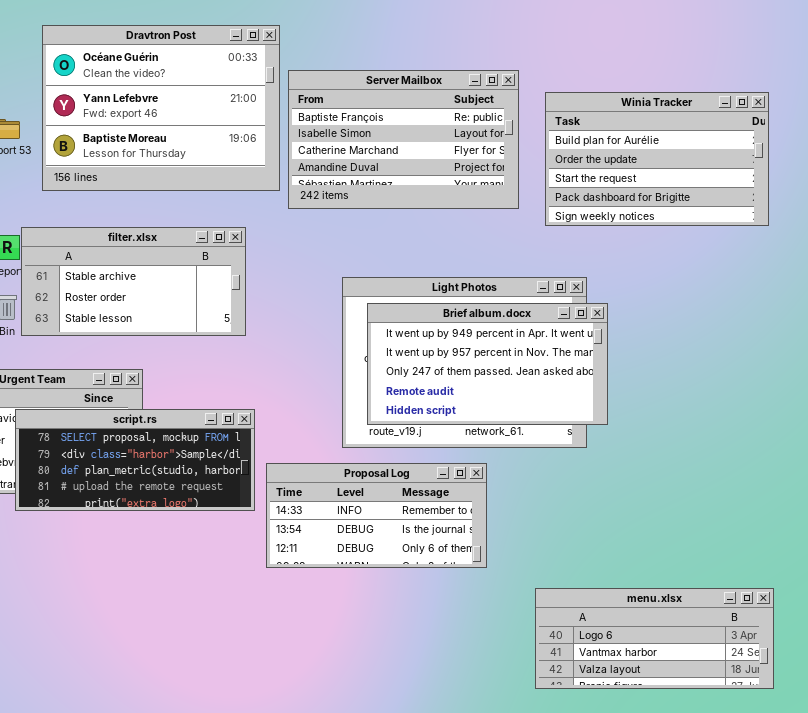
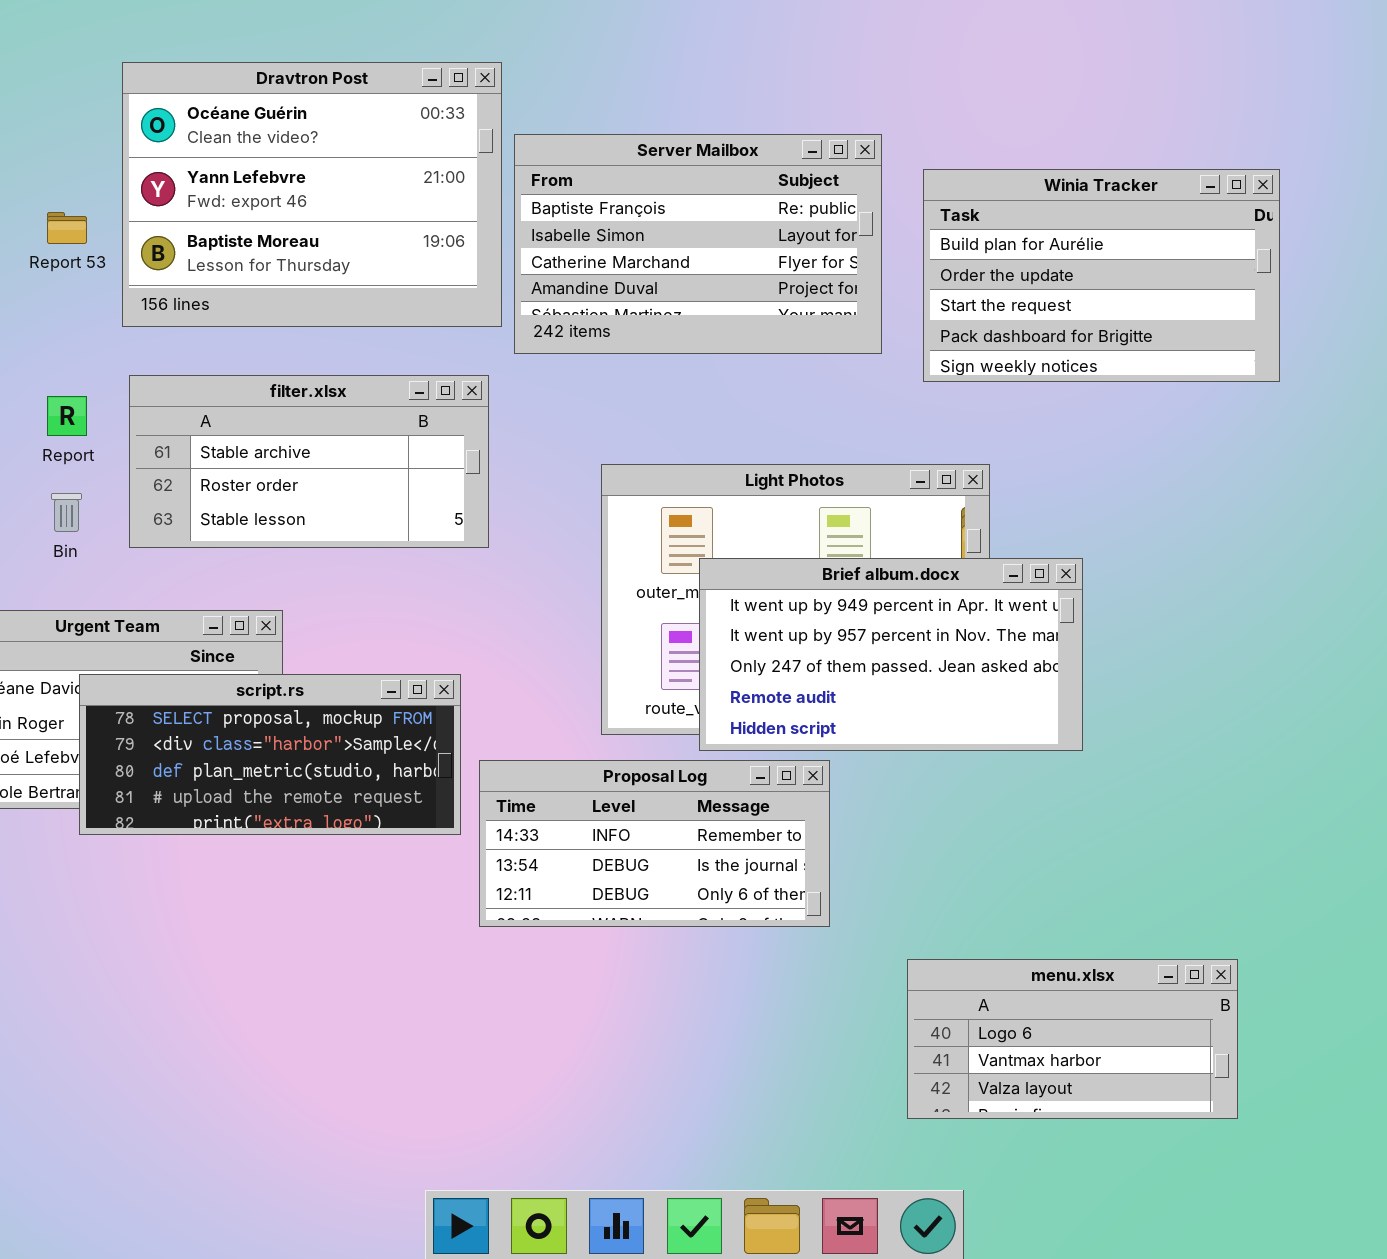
filter.xlsx: [21,227,246,336] -> [129,375,489,548], moved
Brief album.docx: [367,303,608,425] -> [699,558,1083,751], moved
menu.xlsx: [535,588,774,689] -> [907,959,1238,1119], resized

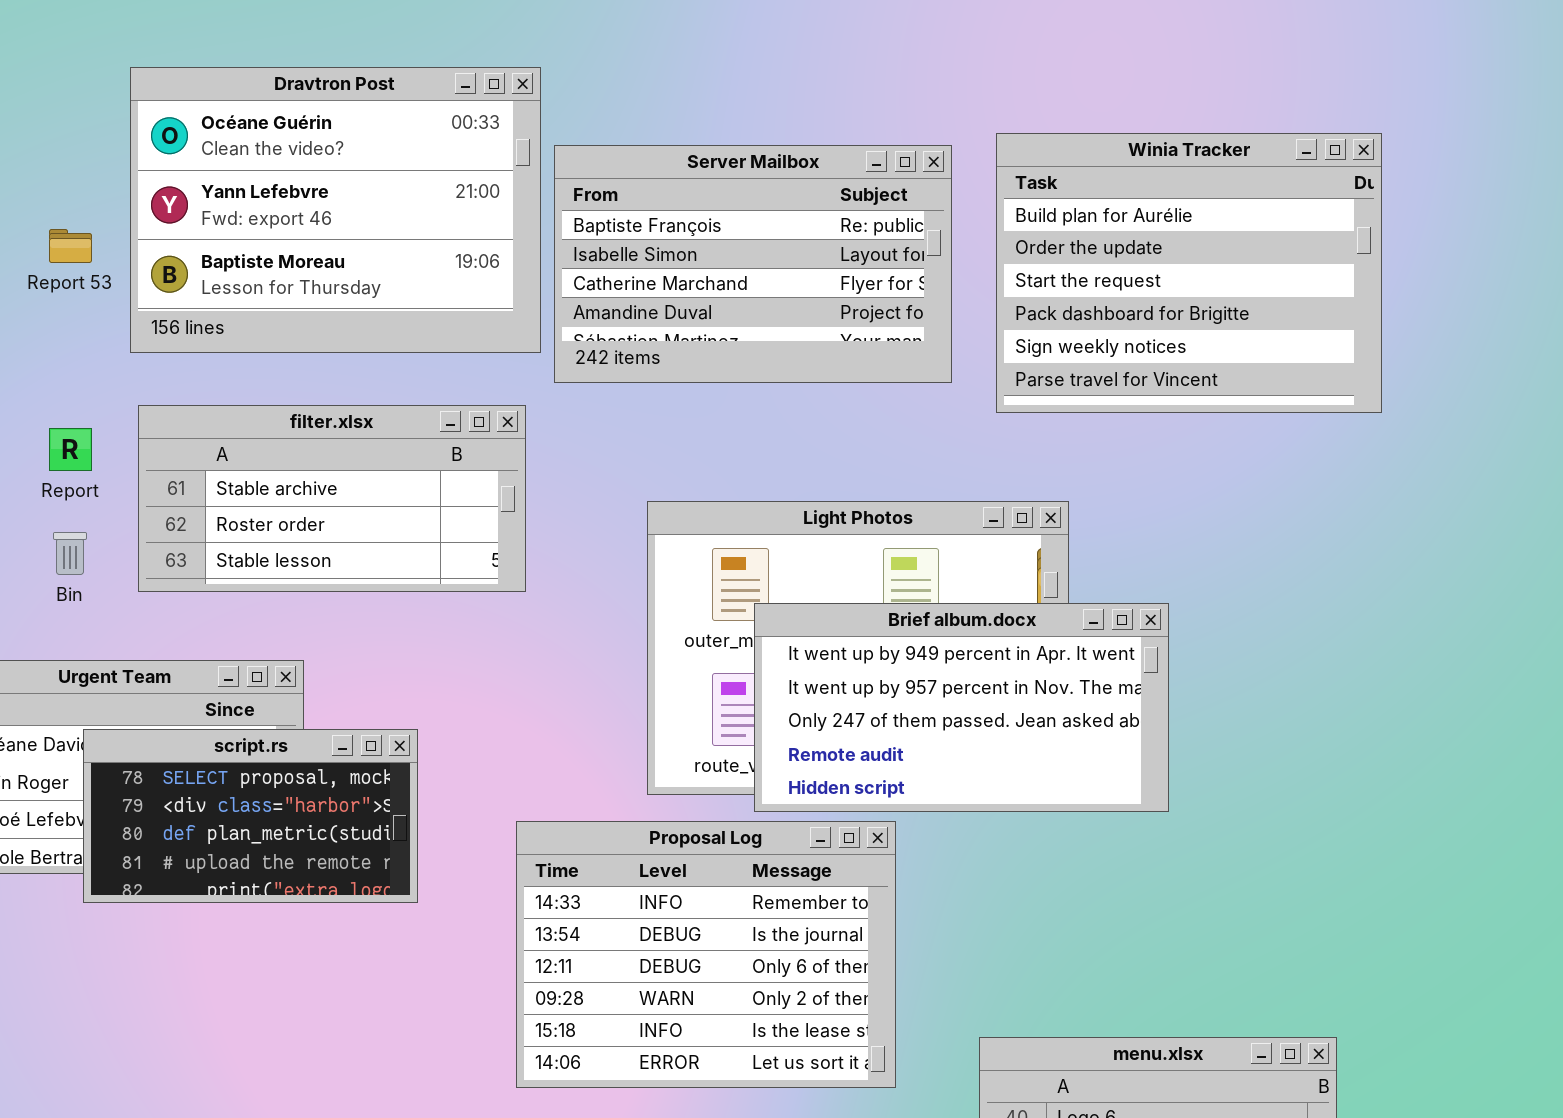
Winia Tracker: [923,169,1280,382] -> [996,133,1382,413], resized
script.rs: [79,674,461,835] -> [83,729,418,903], resized
Proposal Log: [479,760,830,927] -> [516,821,896,1088], resized

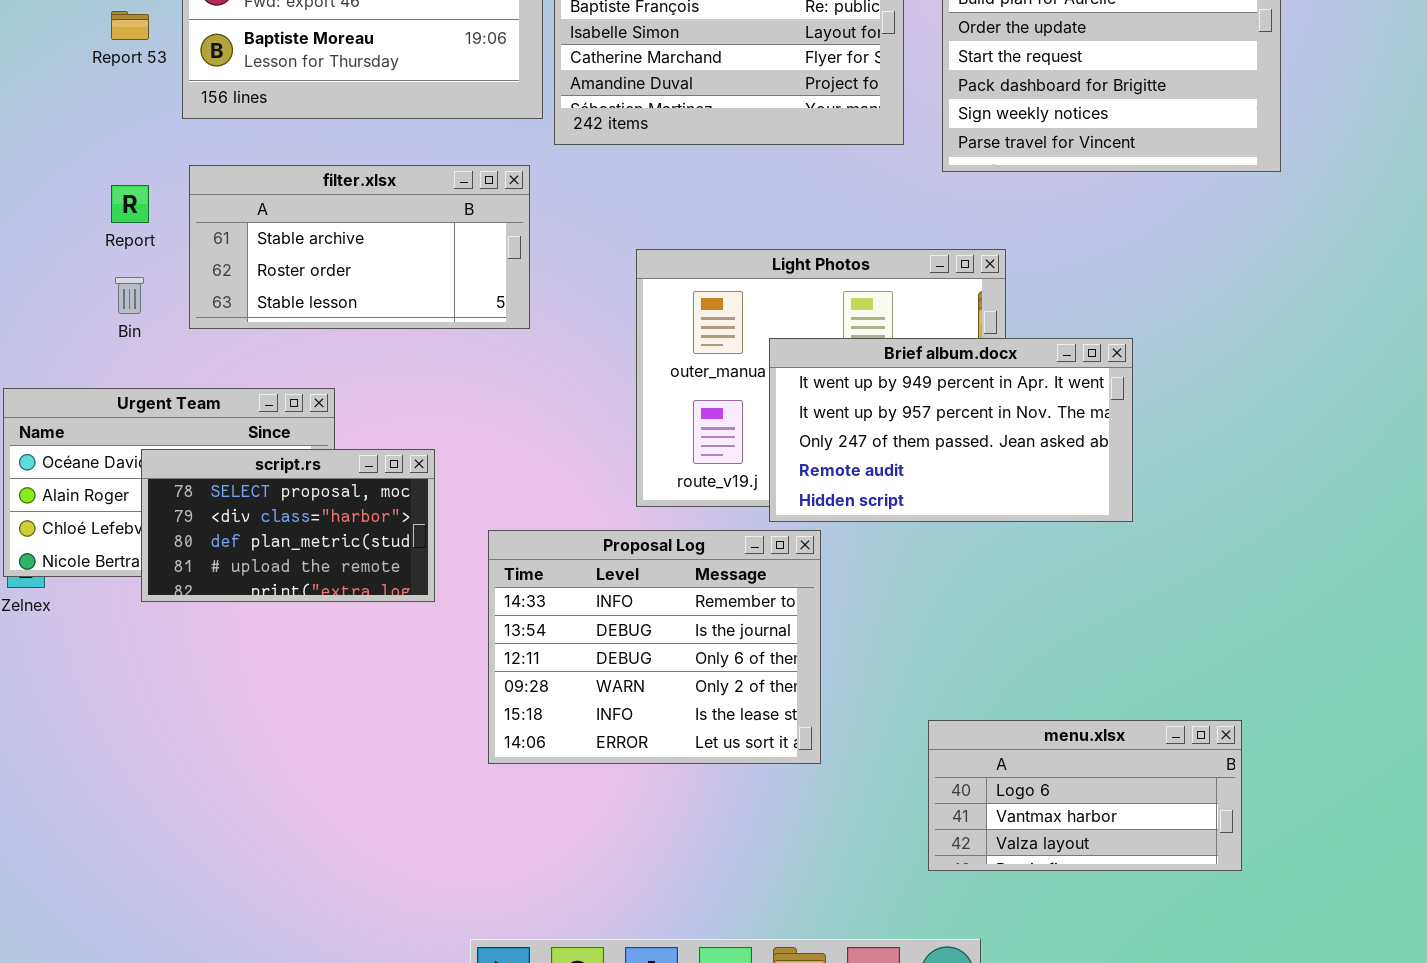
Brief album.docx: [754,603,1169,812] -> [769,338,1133,522], moved
Proposal Log: [516,821,896,1088] -> [488,530,821,764], moved

